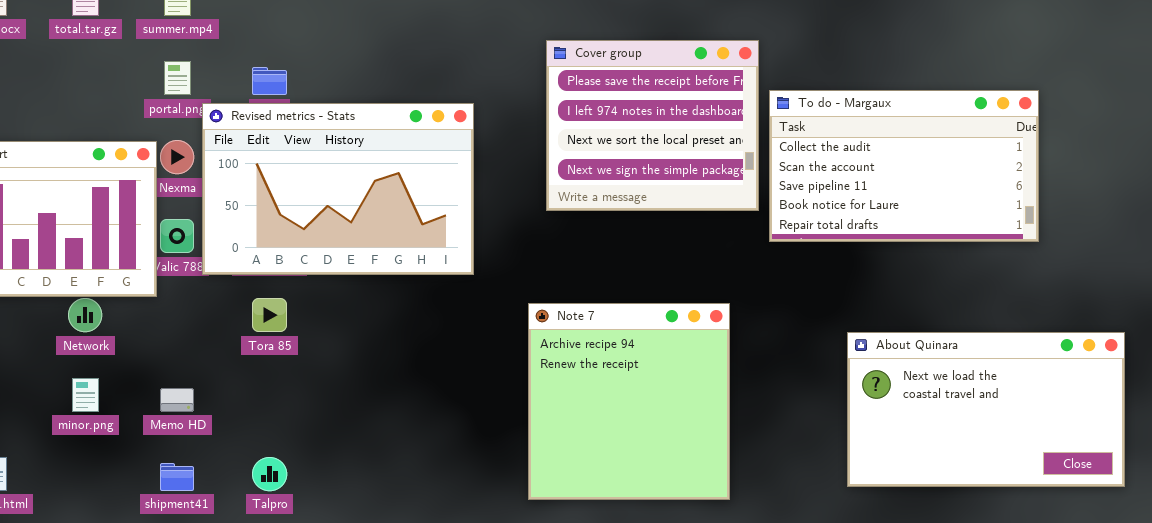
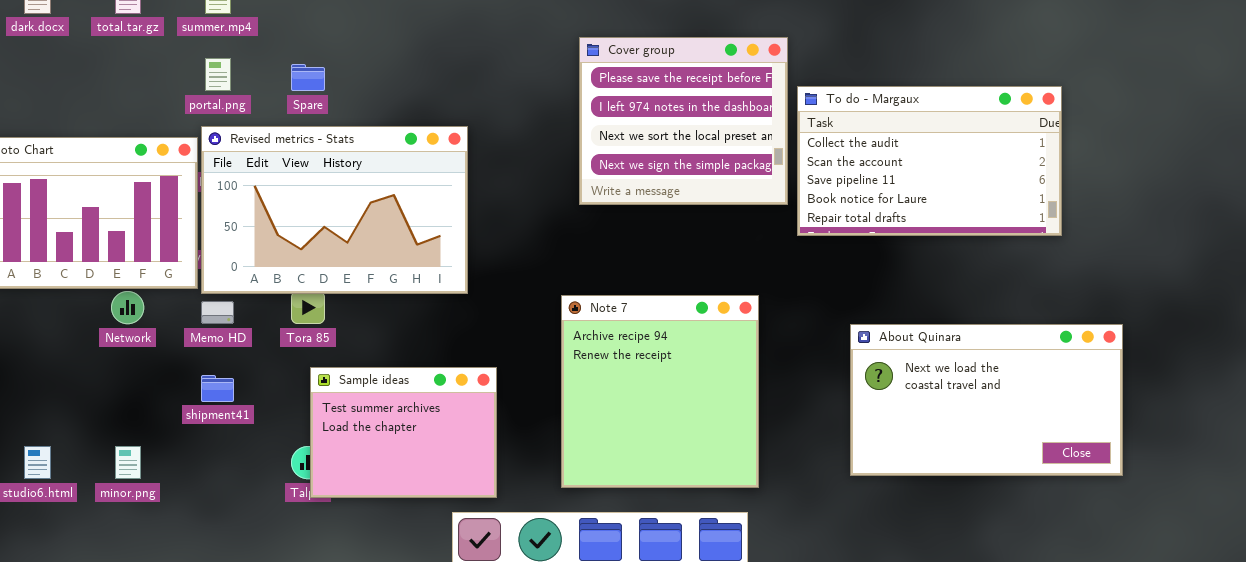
Revised metrics - Stats: [202,103,474,275] -> [201,126,468,294], moved
About Quinara: [847,332,1125,487] -> [850,324,1123,476], moved
Sample ideas: none -> [310,367,497,498], opened
minor.png: [72,378,99,412] -> [115,446,141,479], moved
Memo HD: [160,388,194,412] -> [201,301,234,324], moved
shipment41: [160,463,194,491] -> [201,375,234,402], moved

